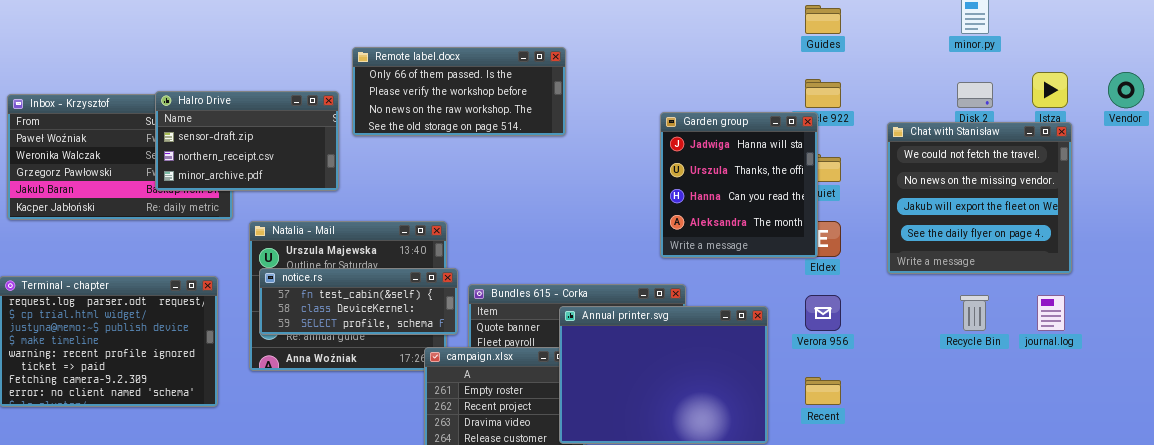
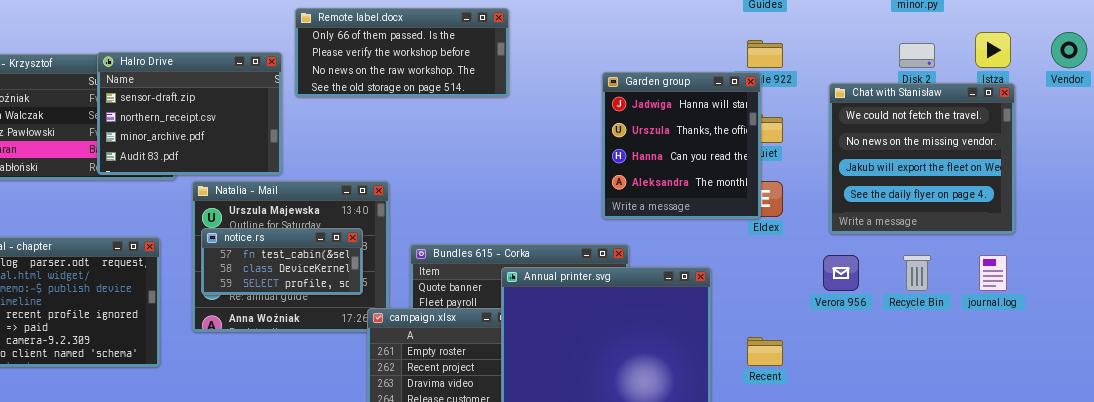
Halro Drive: [155,91,339,191] -> [97,52,282,175], resized
notice.rs: [259,268,458,335] -> [201,228,363,295], resized
Verora 956: [805,295,841,331] -> [823,255,859,291], moved

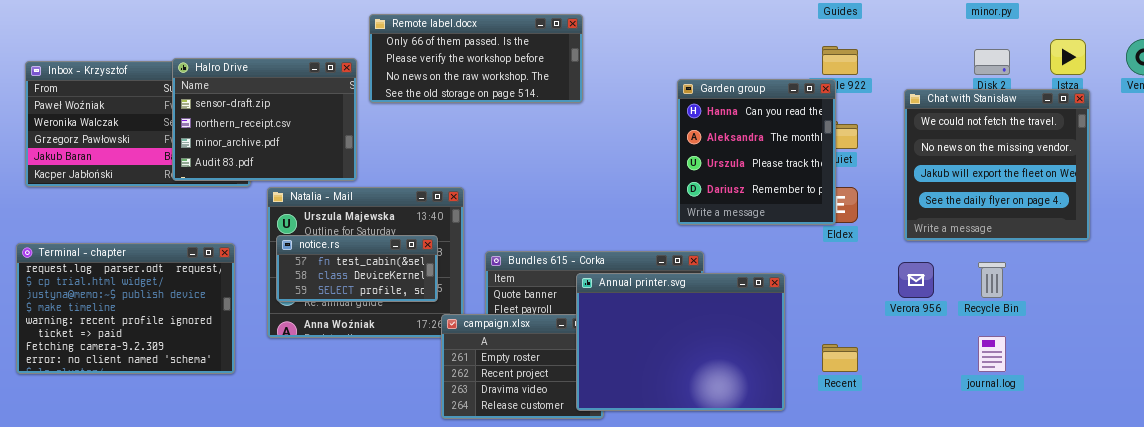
Garden group: [602,72,761,219] -> [677,79,836,225], scrolled down 2 rows
journal.log: [979,255,1007,291] -> [978,336,1006,372], moved

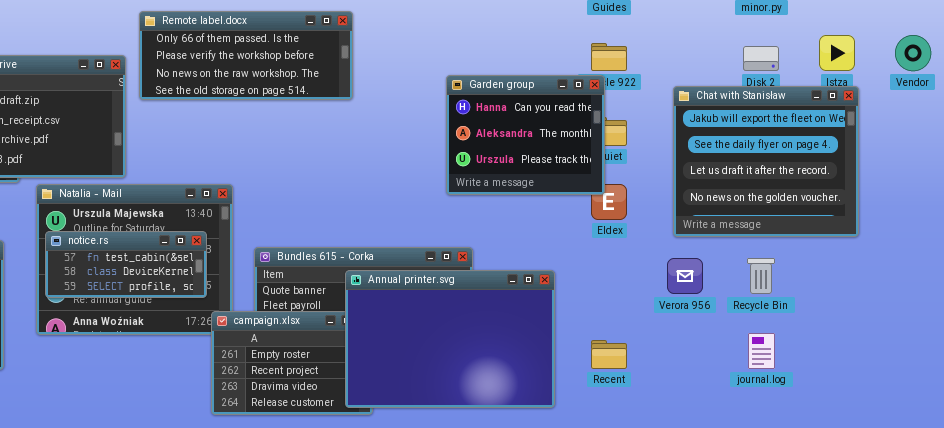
Garden group: [677,79,836,225] -> [446,75,605,195], resized
Chat with Stanisław: [904,89,1090,241] -> [673,86,859,237], scrolled down 2 rows

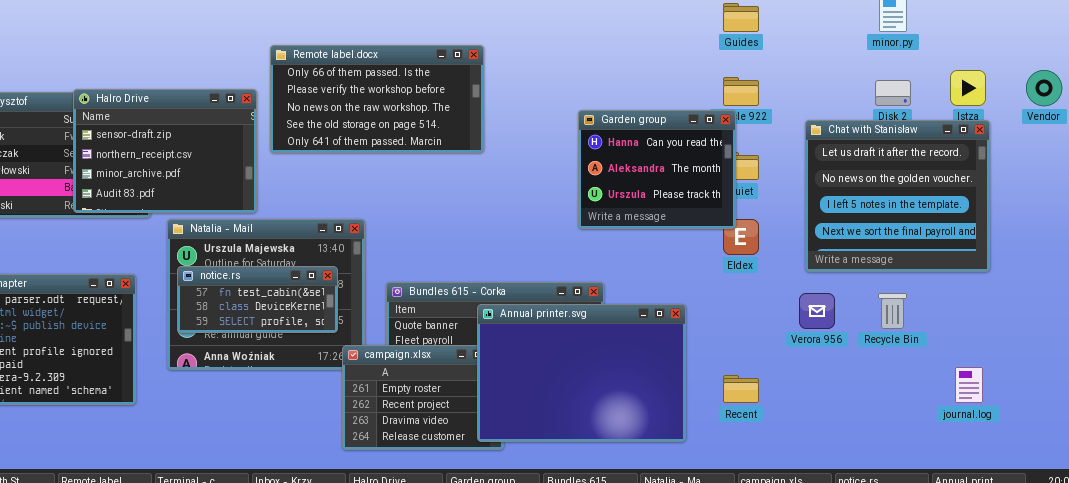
Remote label.docx: [139,11,353,100] -> [270,45,484,153], resized
Chat with Stanisław: [673,86,859,237] -> [805,120,990,272], scrolled down 2 rows
journal.log: [748,333,775,369] -> [955,367,983,403], moved

